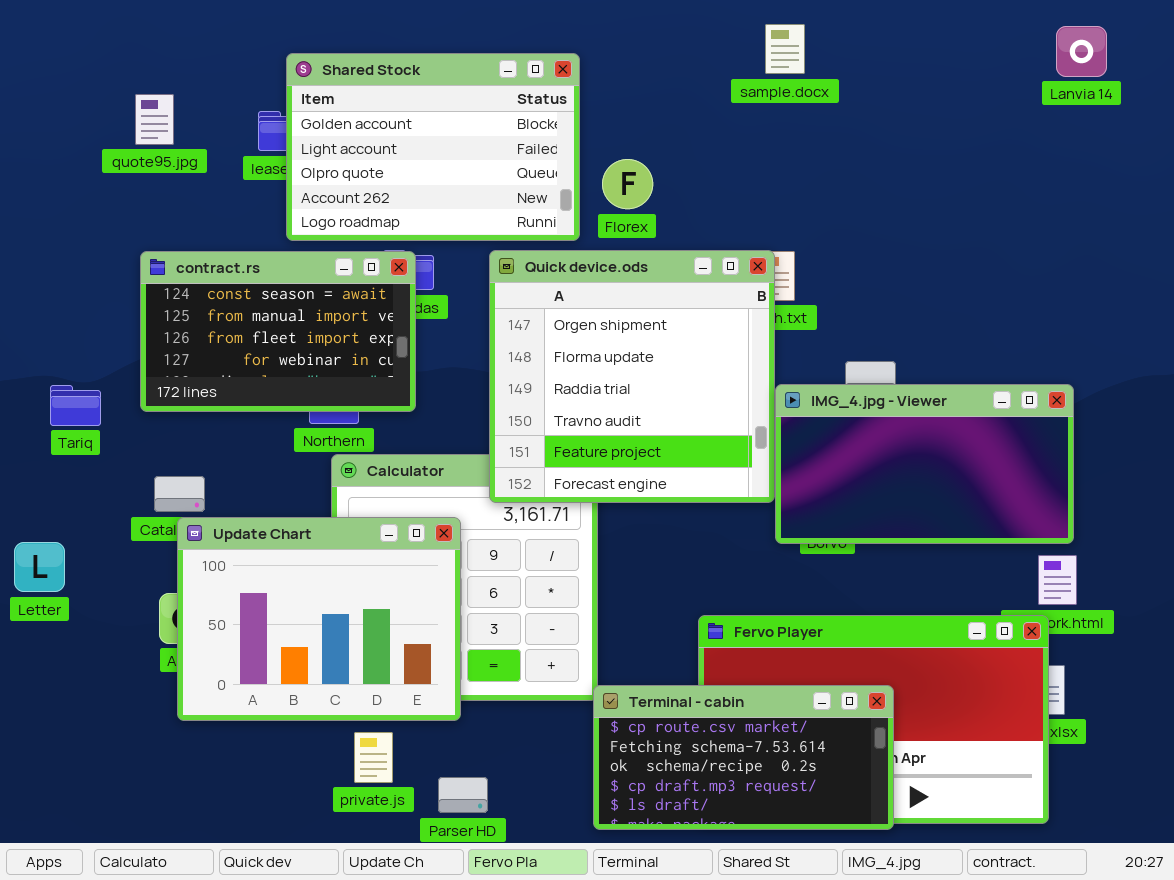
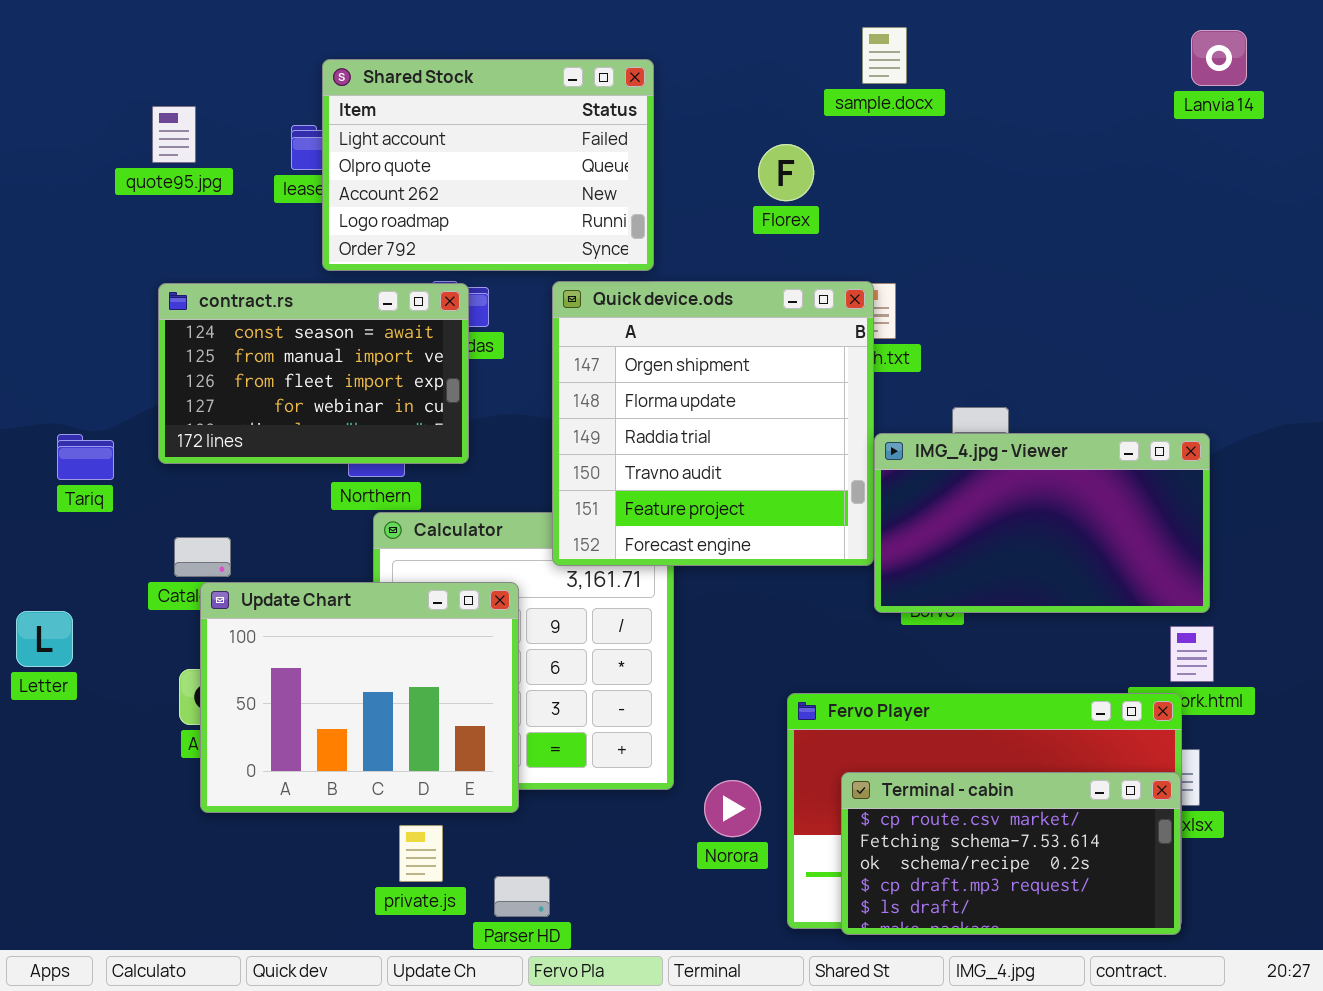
Shared Stock: [286,53,580,241] -> [322,59,654,271], scrolled down 1 row
Florex: [602,159,653,209] -> [758,144,814,201], moved
Terminal - cabin: [593,685,894,830] -> [841,772,1181,935], moved

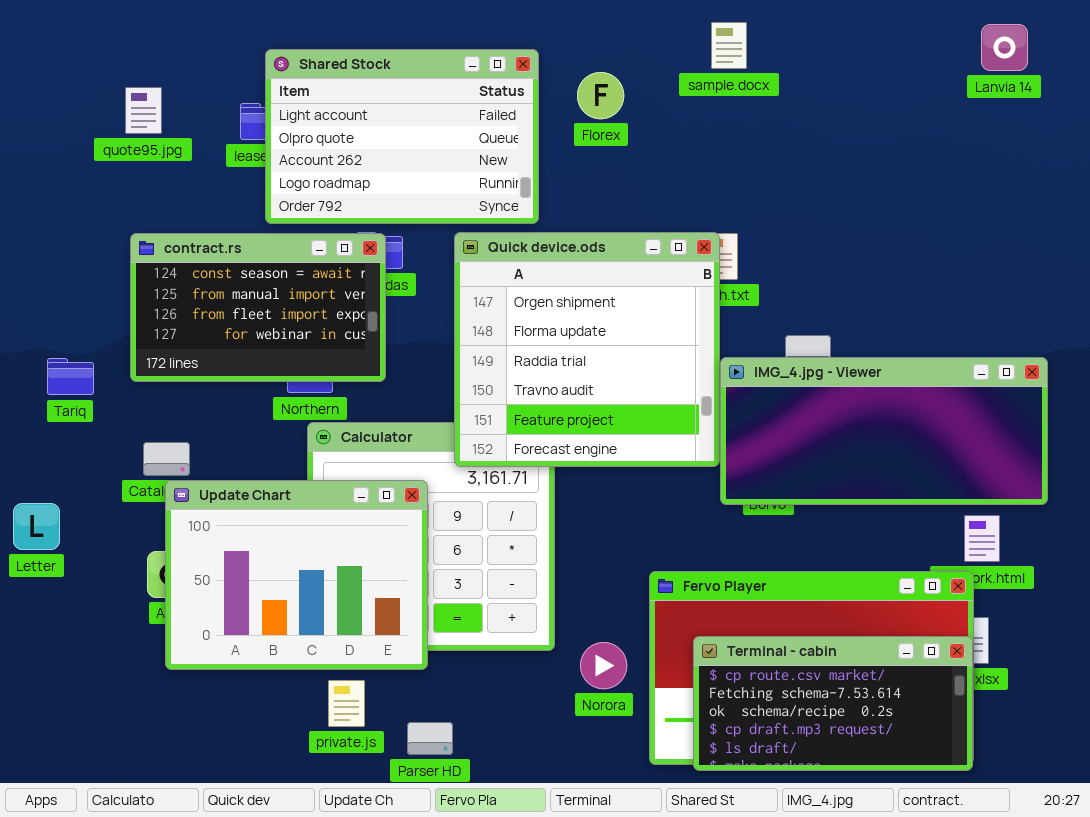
Florex: [758,144,814,201] -> [577,72,624,119], moved
IMG_4.jpg - Viewer: [874,433,1210,613] -> [720,357,1048,505], resized

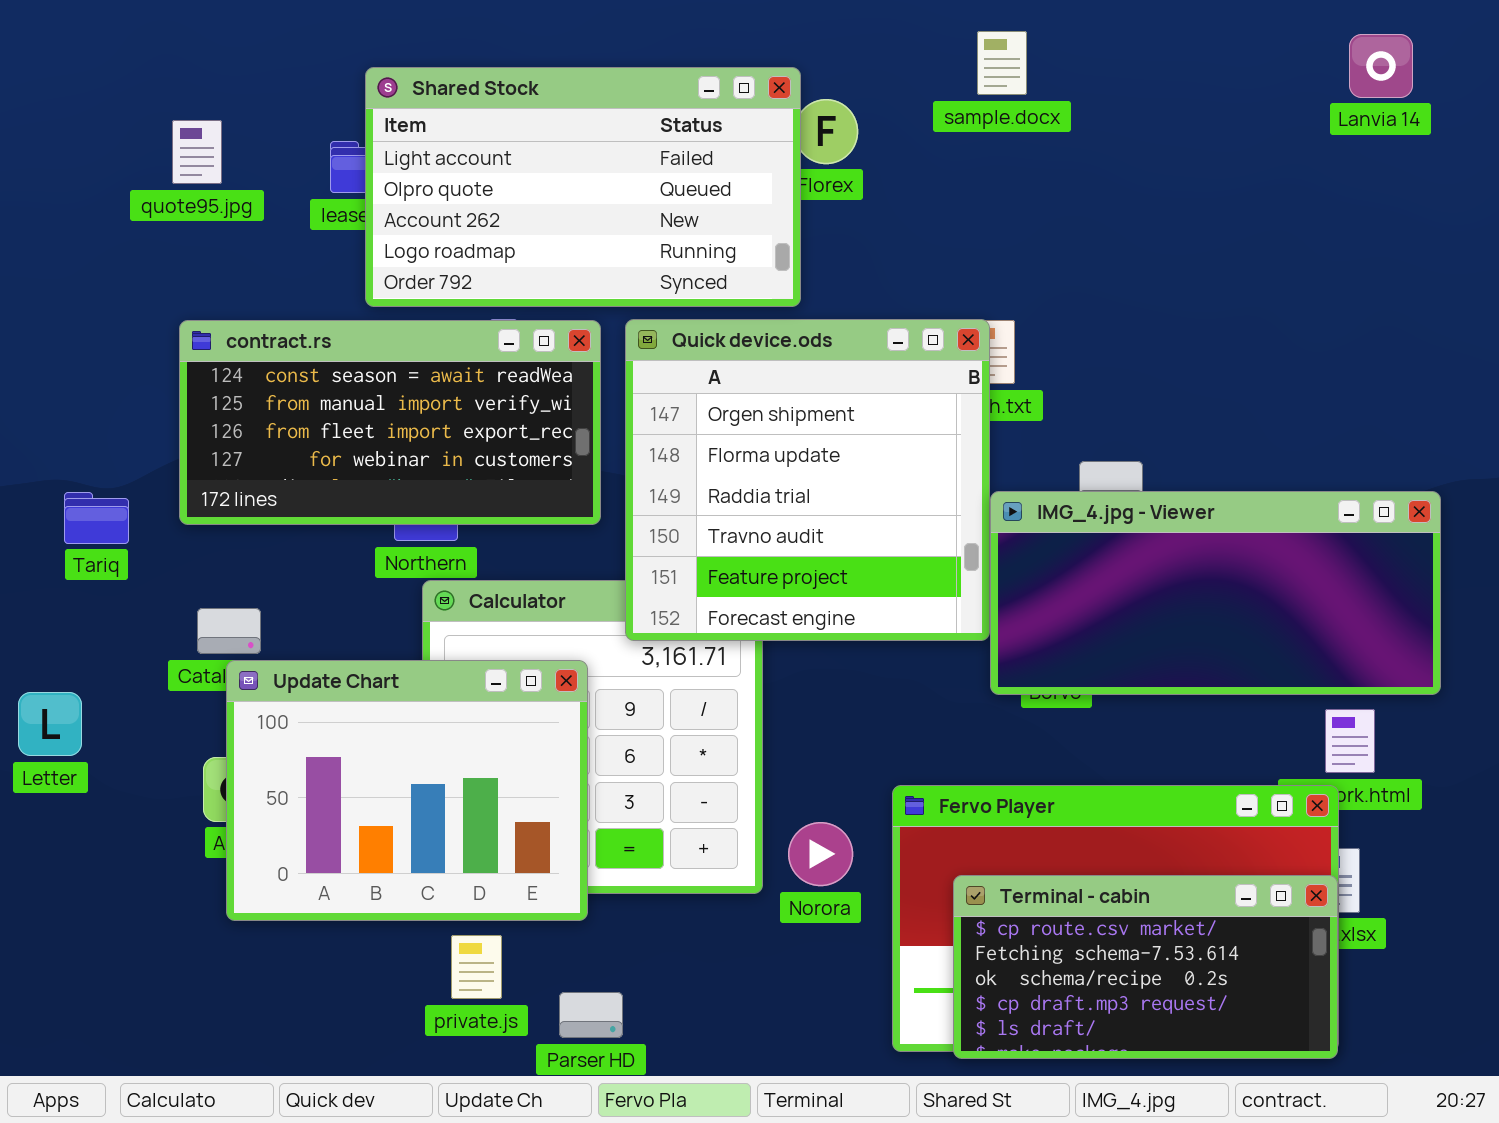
Shared Stock: [265,49,539,224] -> [365,67,801,307], resized
contract.rs: [130,233,386,382] -> [179,320,601,525], resized
Norora: [580,642,627,689] -> [788,822,853,886], moved

